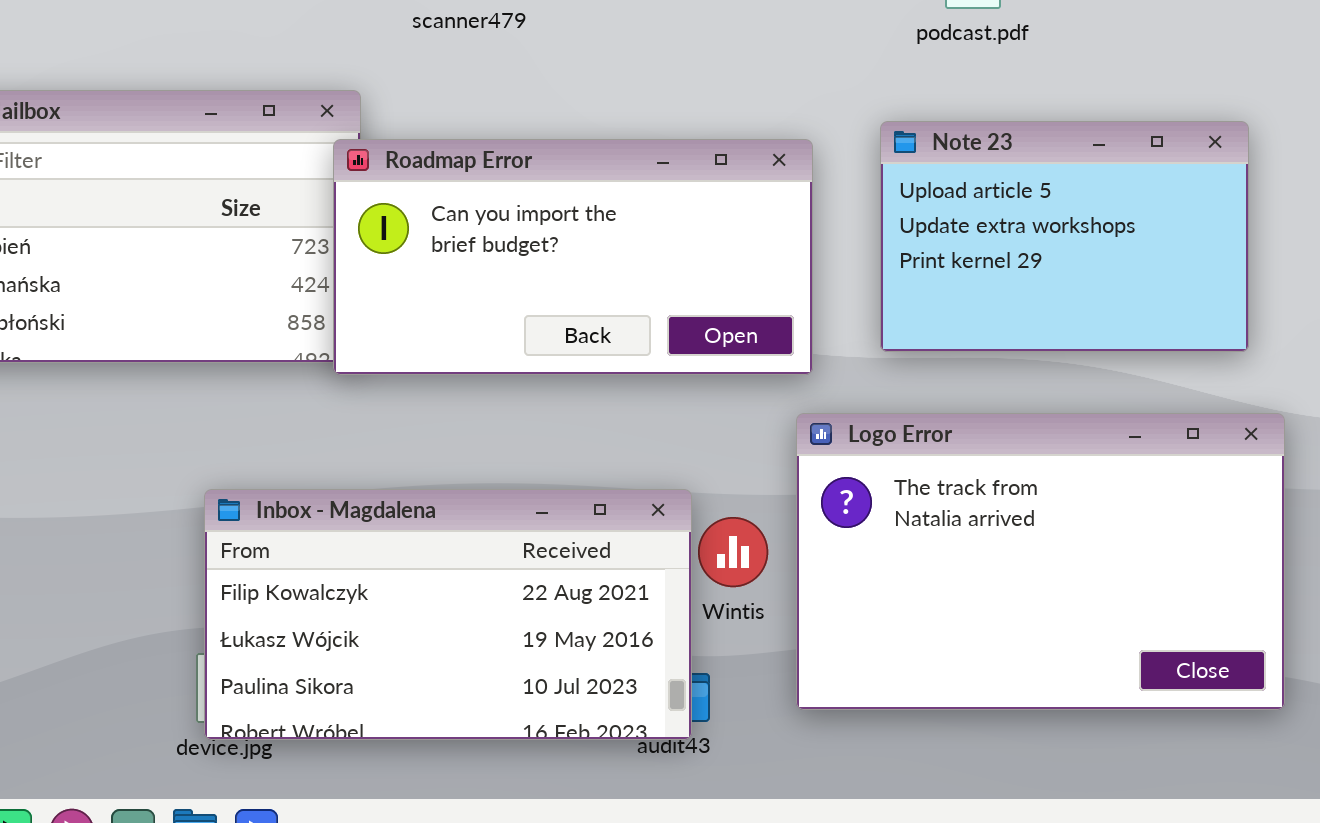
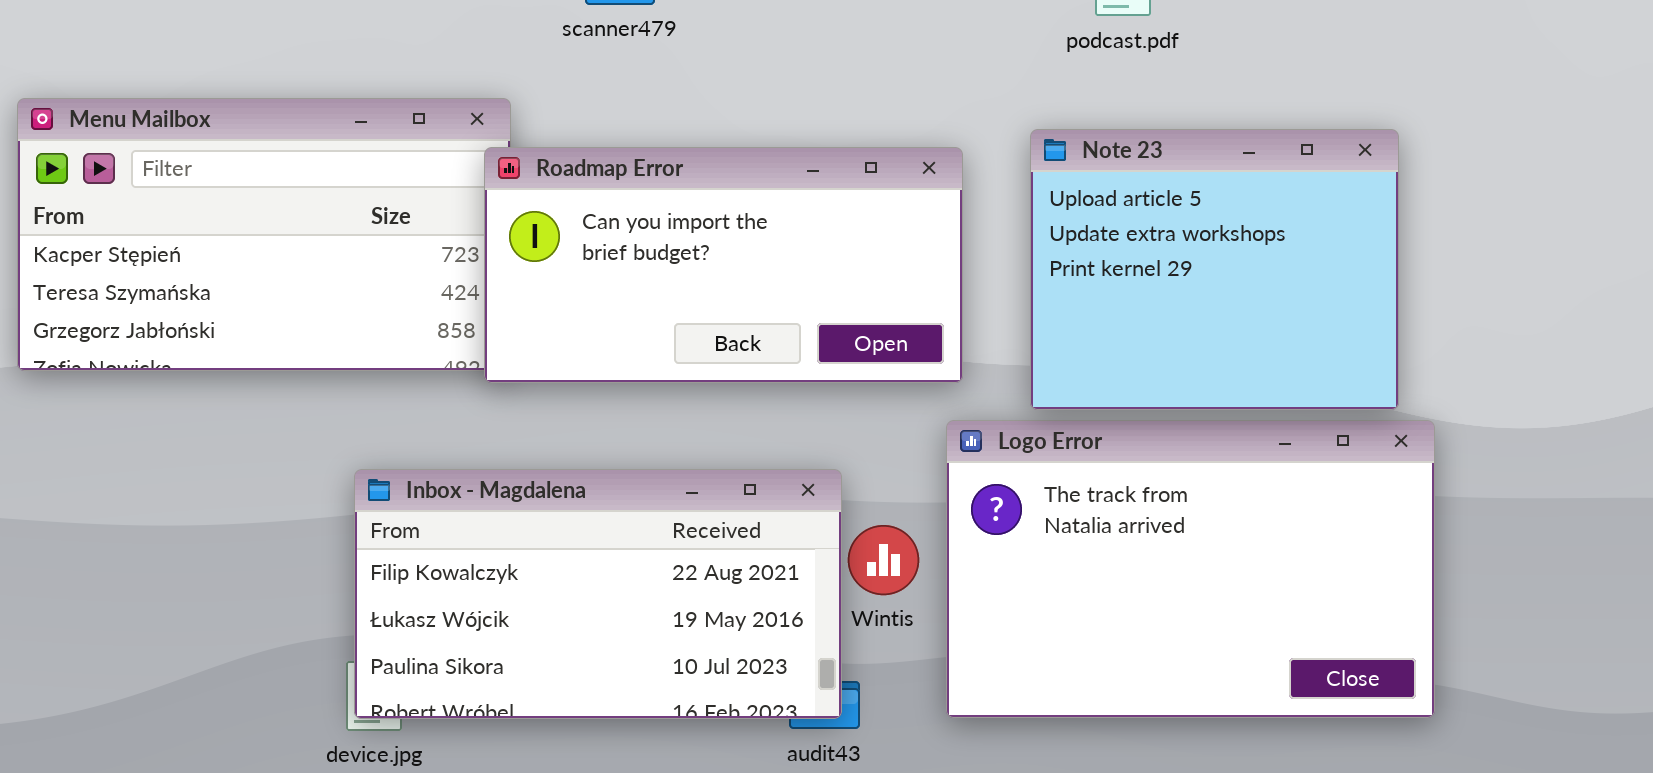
Note 23: [880,121,1249,352] -> [1030,129,1399,410], resized
Inbox - Magdalena: [204,489,692,740] -> [354,469,842,719], moved

